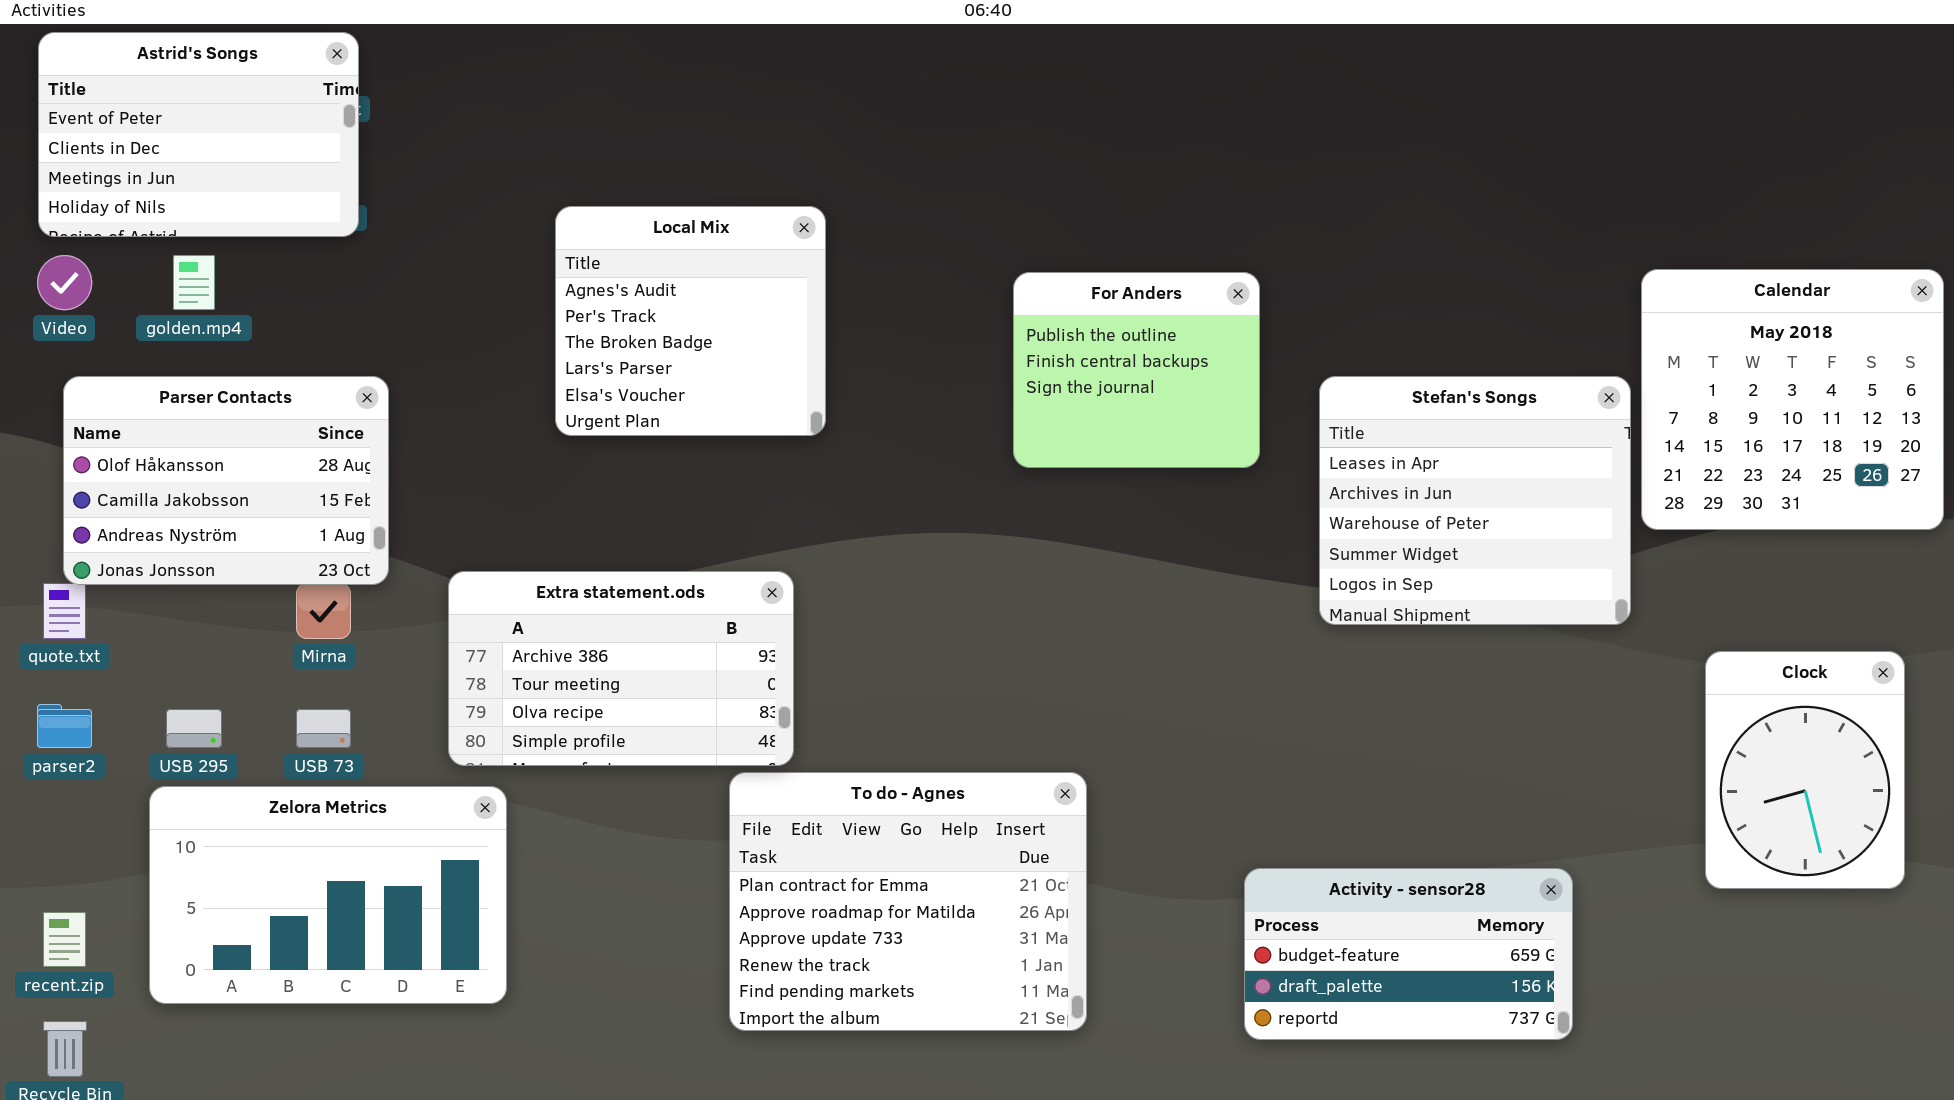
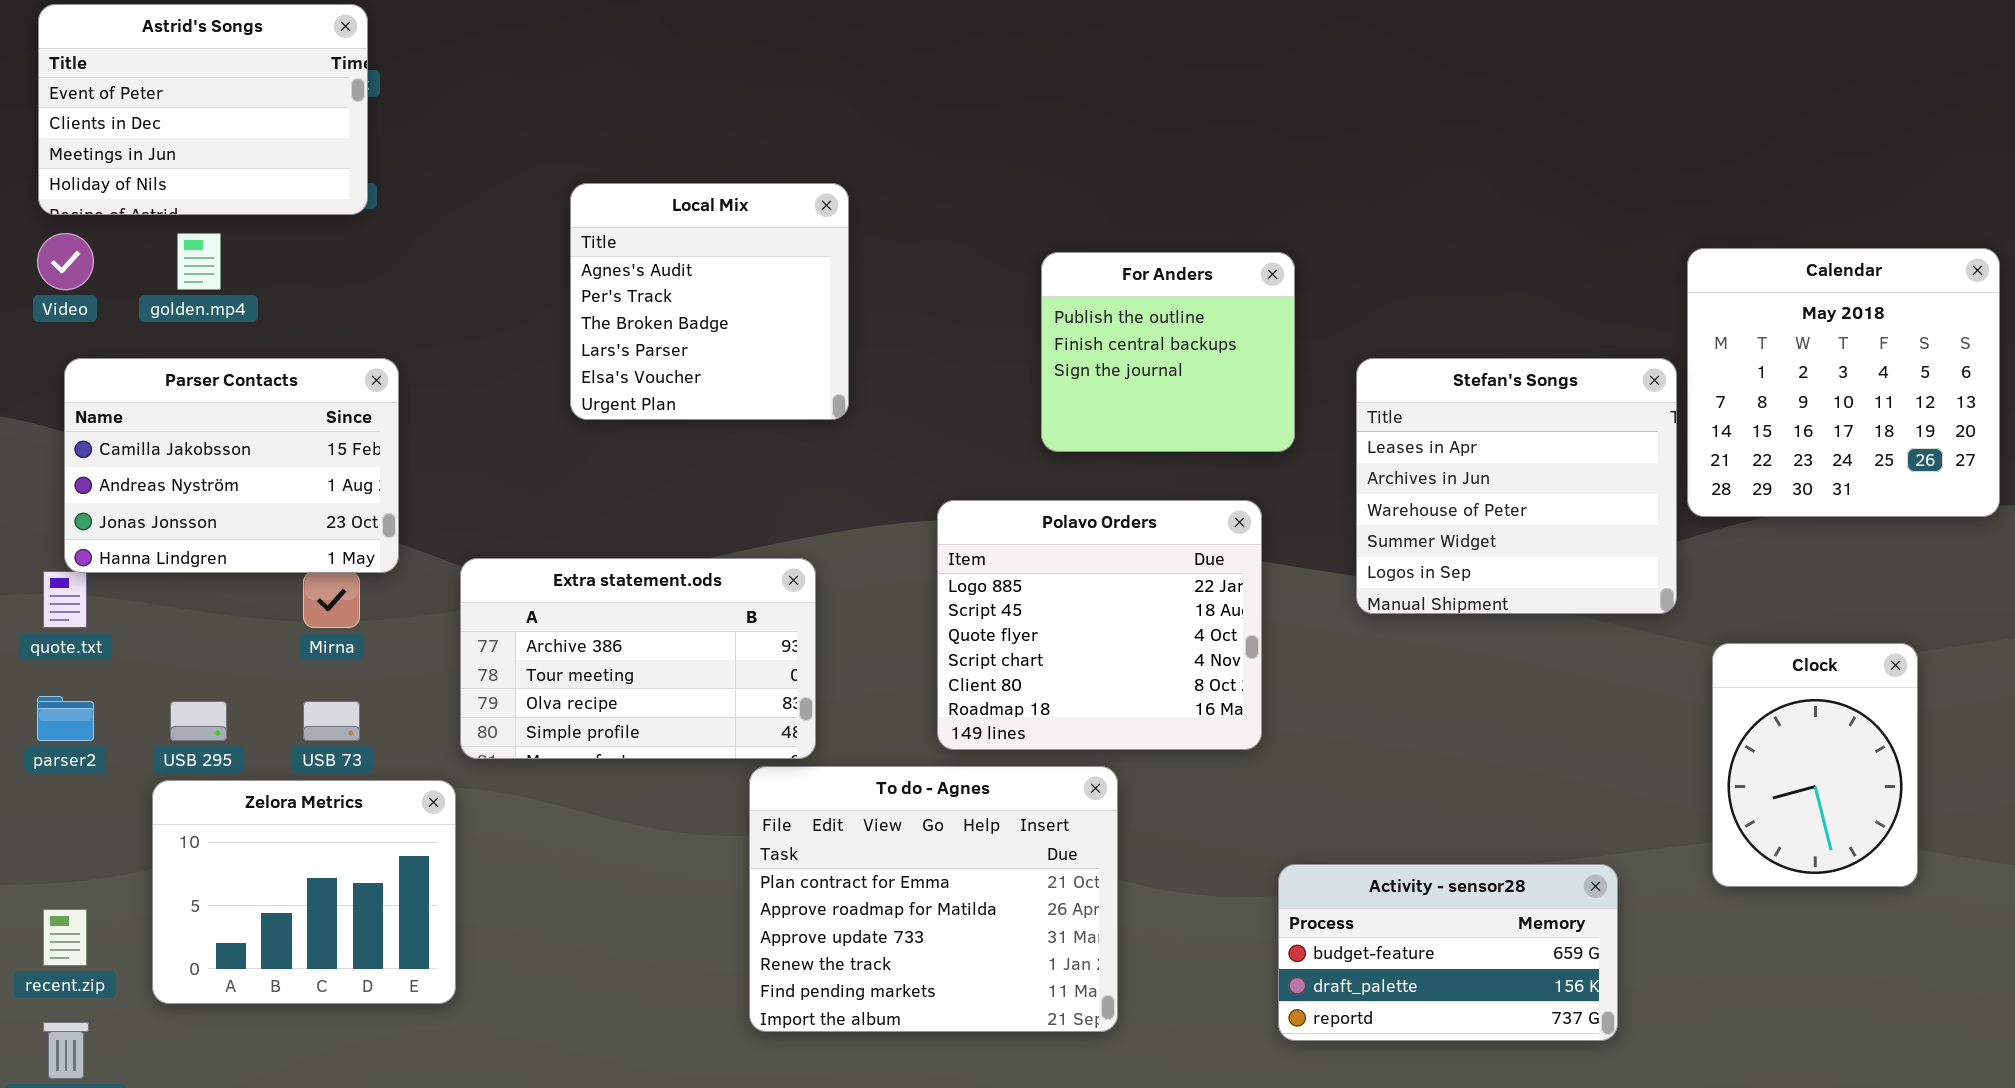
Parser Contacts: [63,376,389,585] -> [64,358,399,573], scrolled down 1 row
Polavo Orders: none -> [937,500,1262,750], opened
Clock: [1705,651,1905,889] -> [1712,643,1918,887], moved
Zelora Metrics: [149,786,507,1004] -> [152,780,456,1004], resized

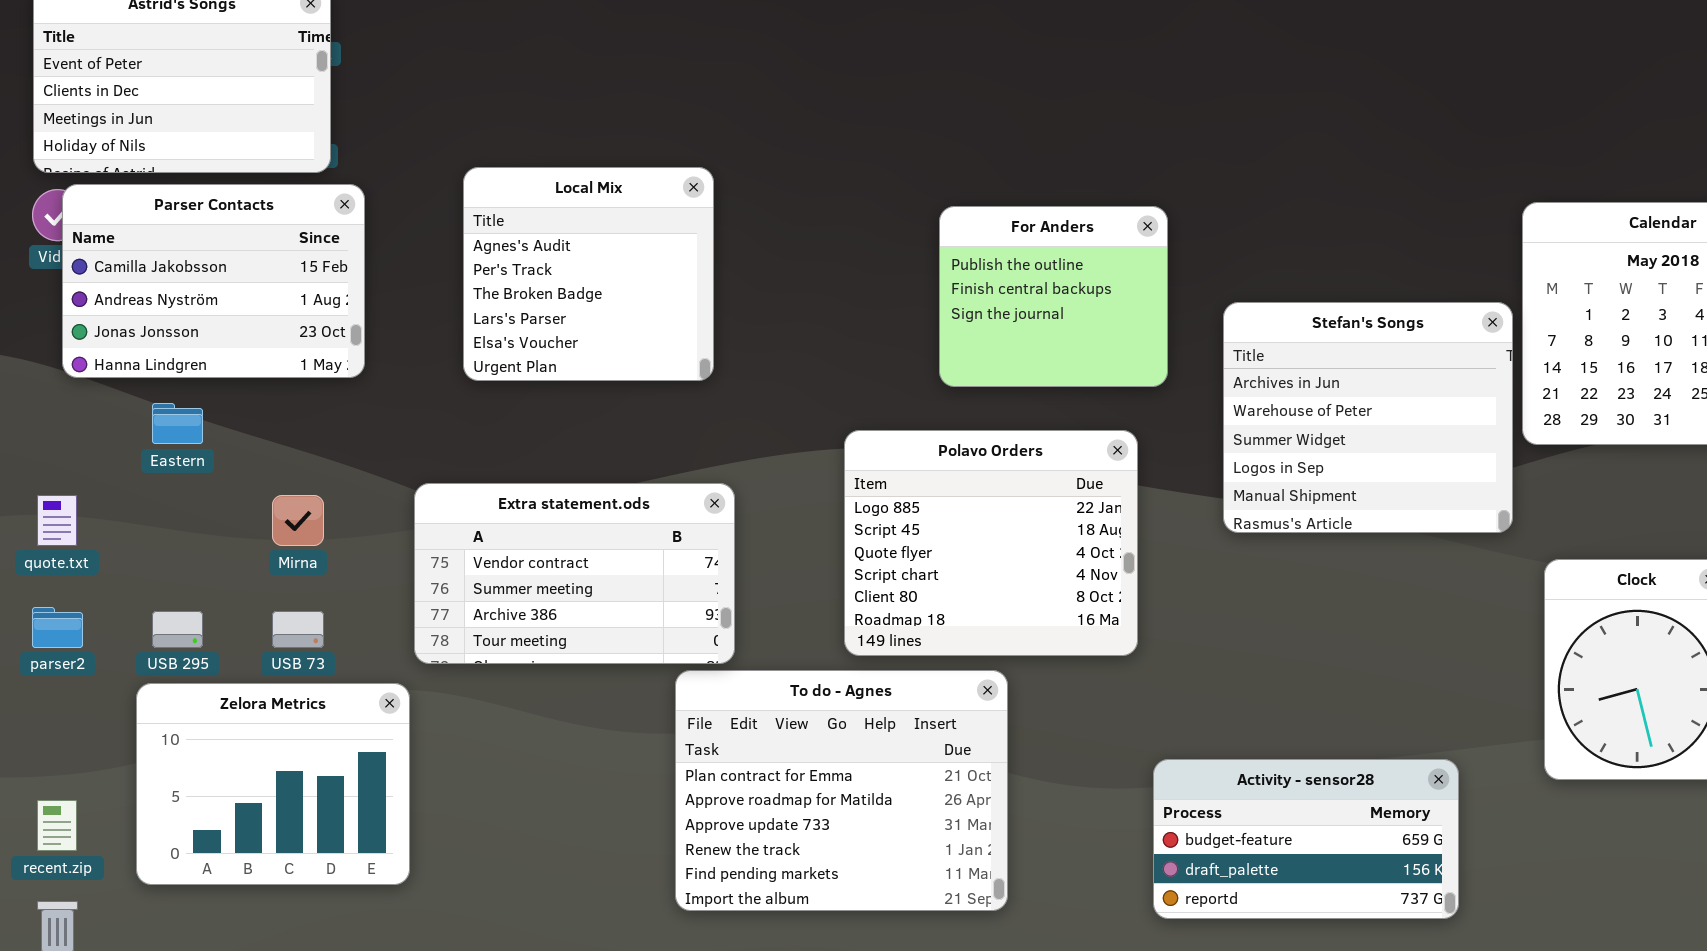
Local Mix: [570,183,849,420] -> [463,167,714,381], moved
Parser Contacts: [64,358,399,573] -> [62,184,365,378], moved
Stefan's Songs: [1356,358,1677,614] -> [1223,302,1513,533], scrolled down 1 row
Extra statement.ods: [460,558,816,759] -> [414,483,735,664], scrolled up 2 rows

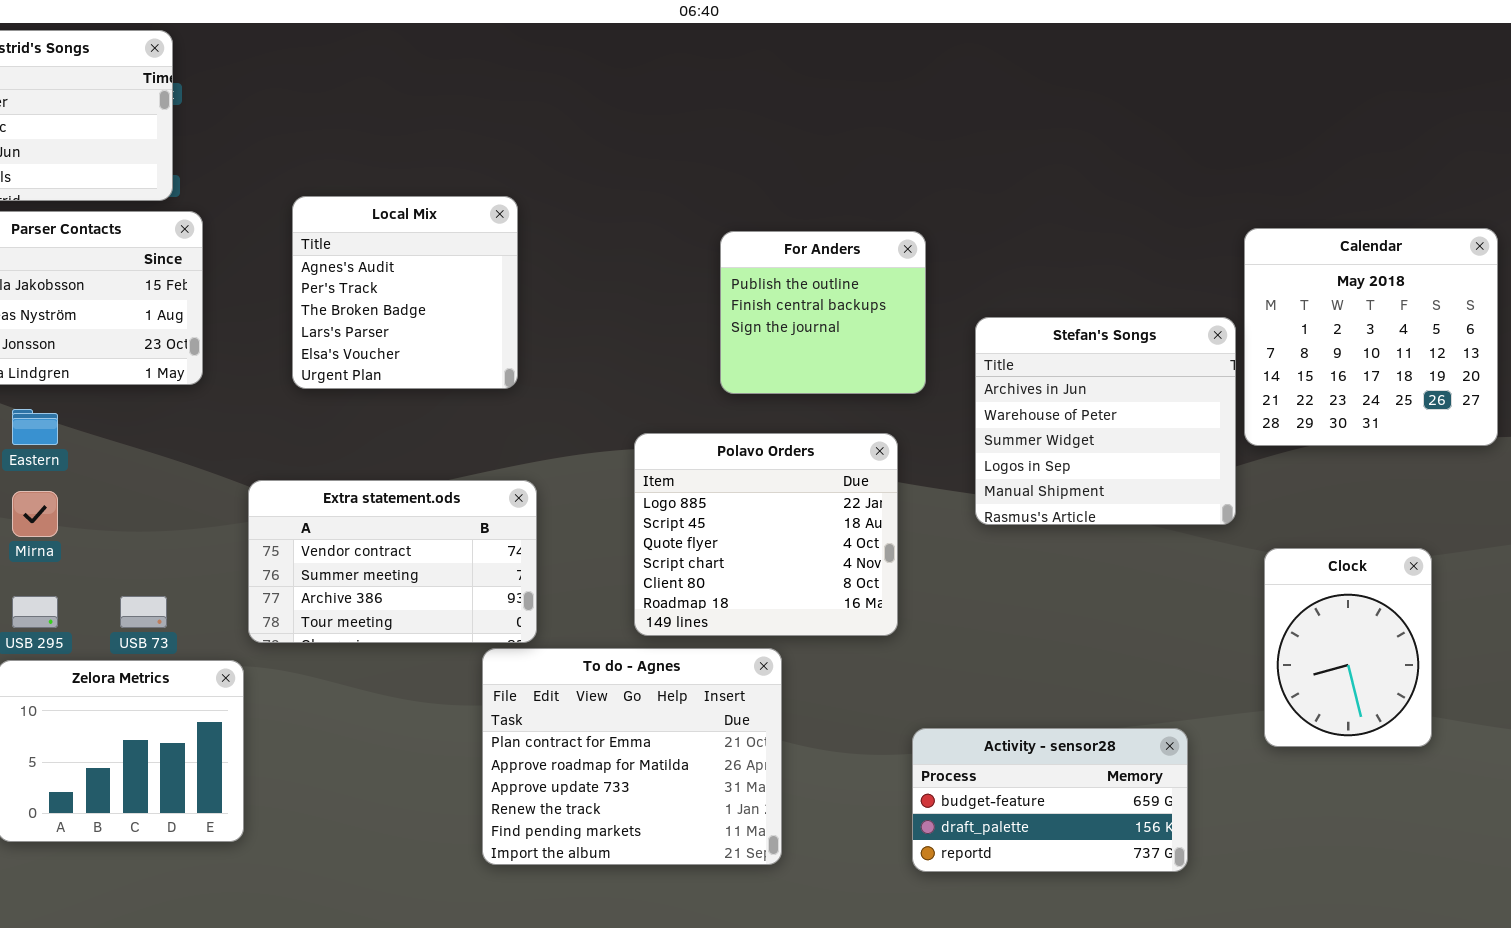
Mirna: [272,495,324,546] -> [12,491,58,537], moved

